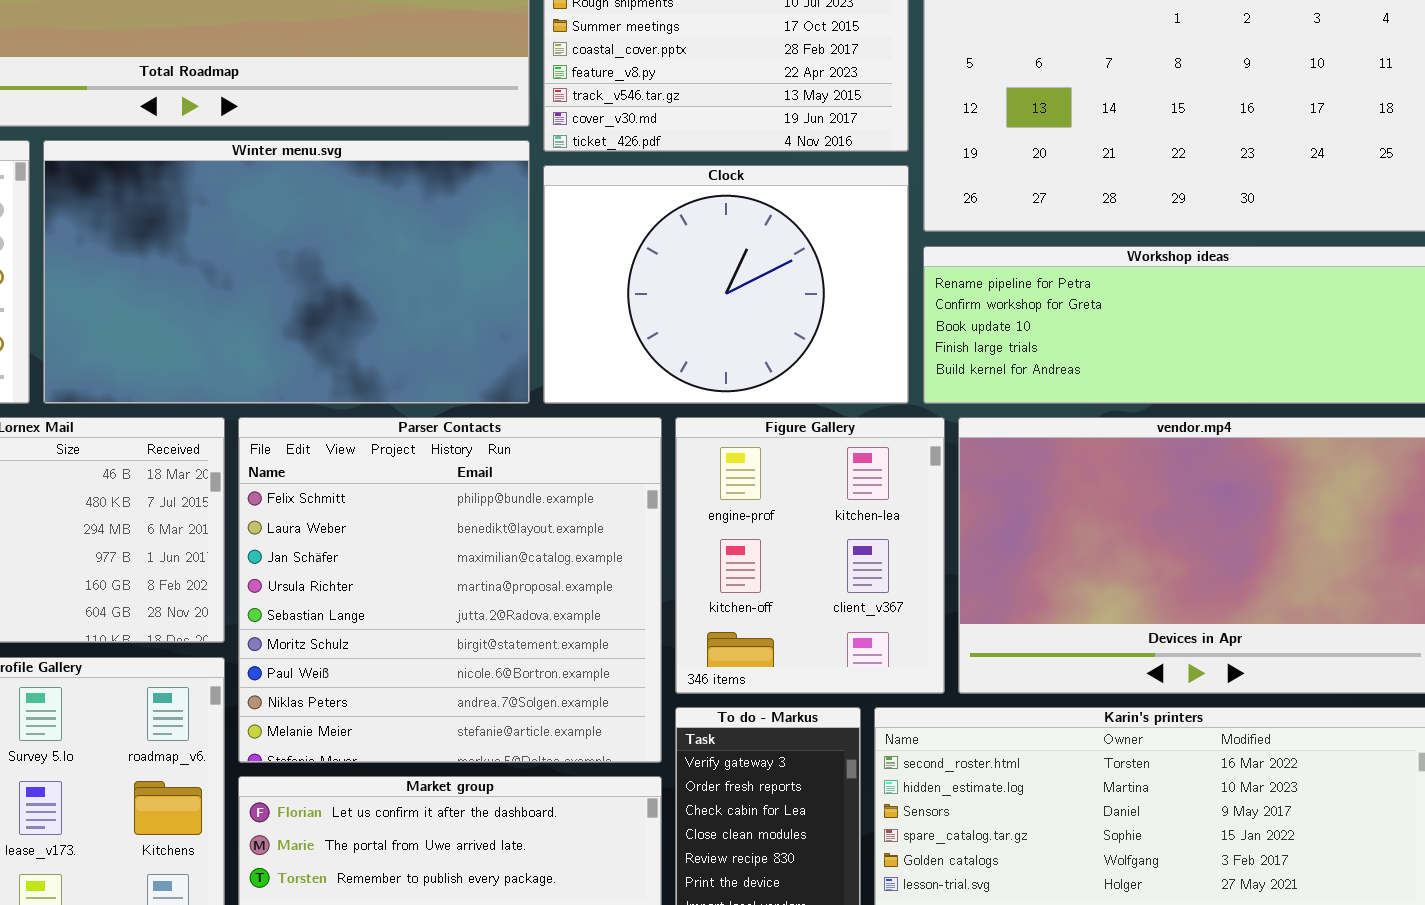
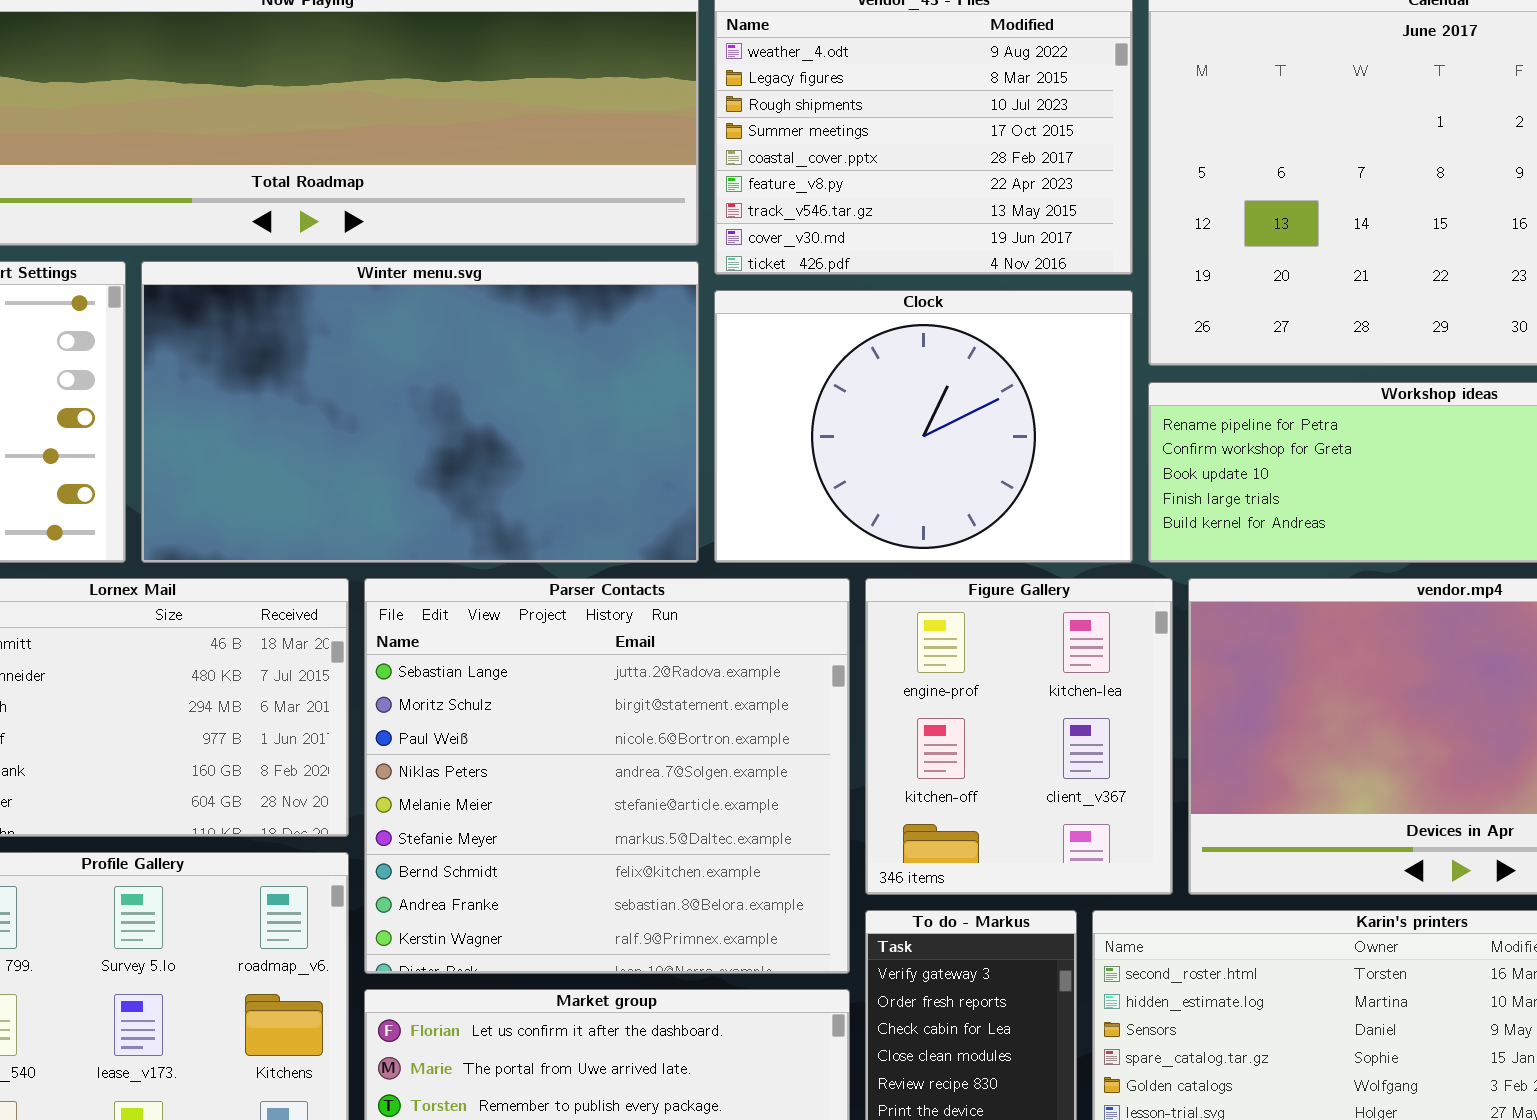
Parser Contacts: [238,417,662,763] -> [364,578,850,974], scrolled down 4 rows

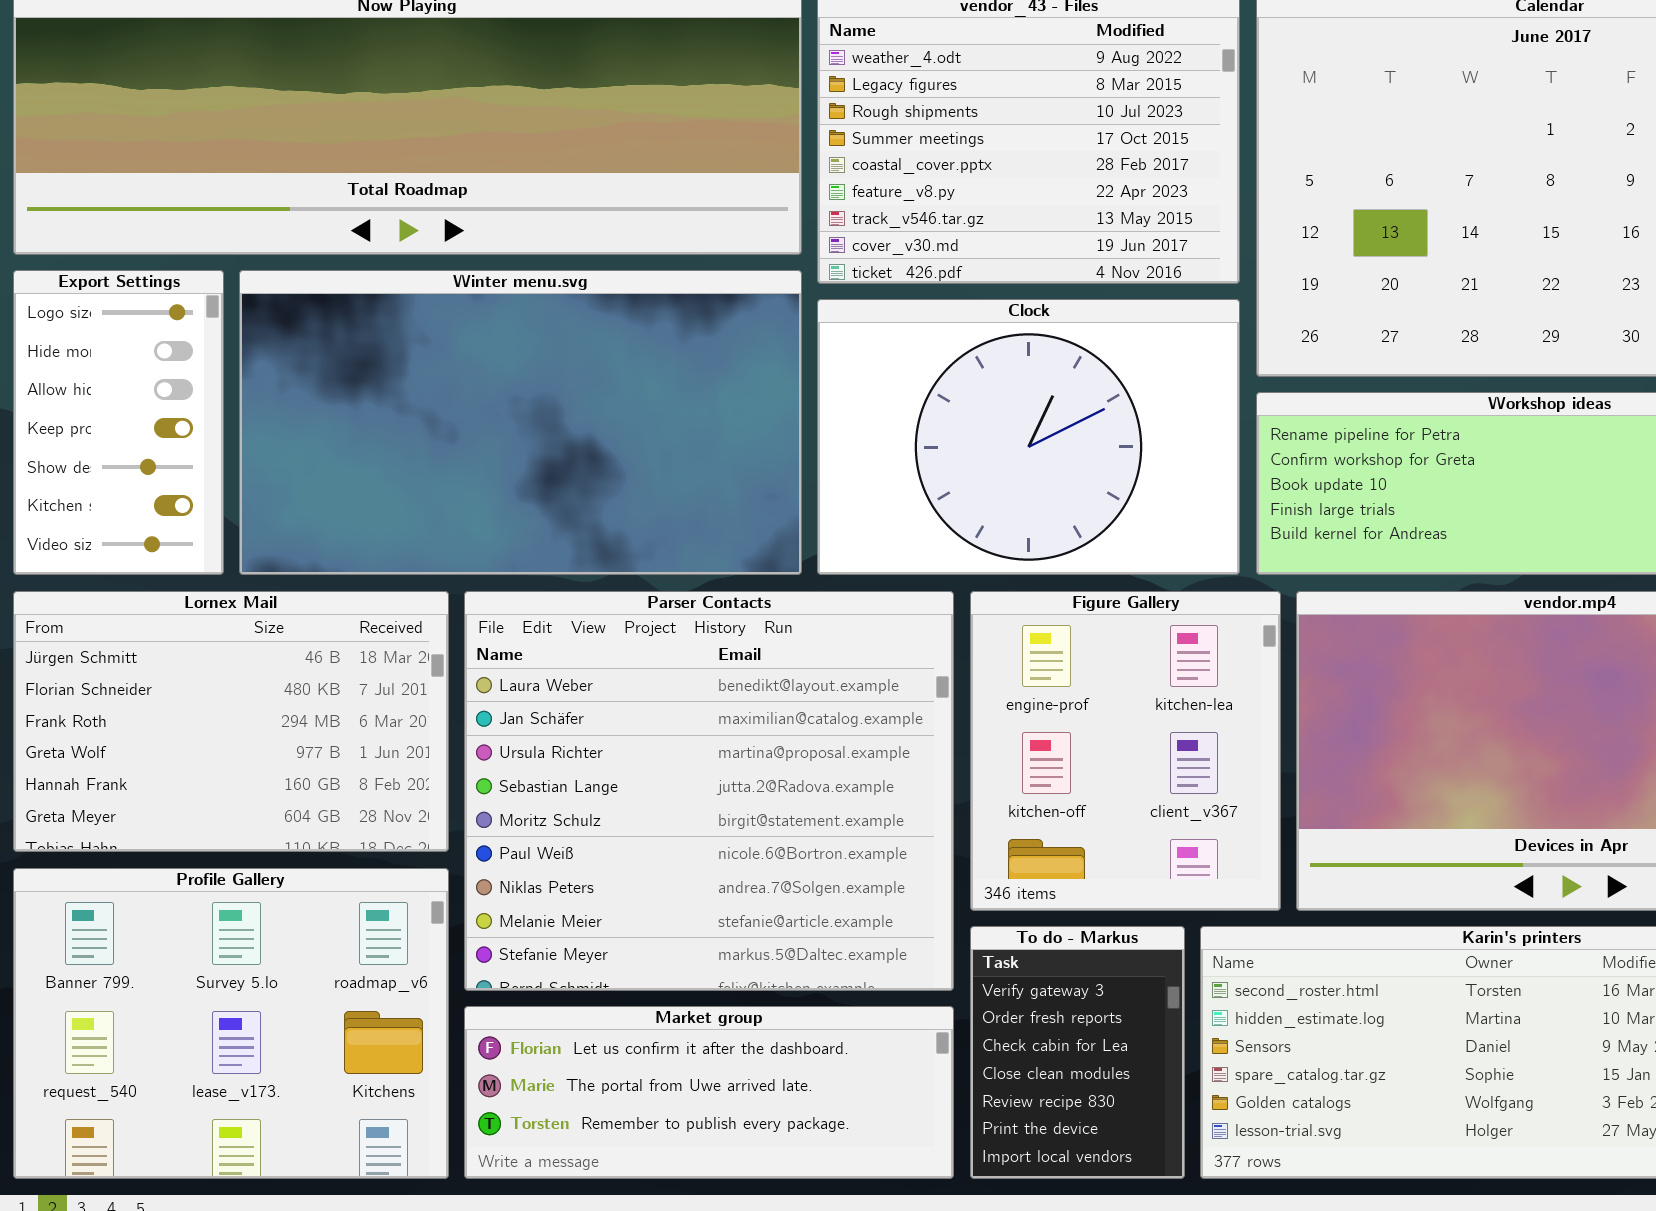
Parser Contacts: [364,578,850,974] -> [464,591,954,991], scrolled up 3 rows

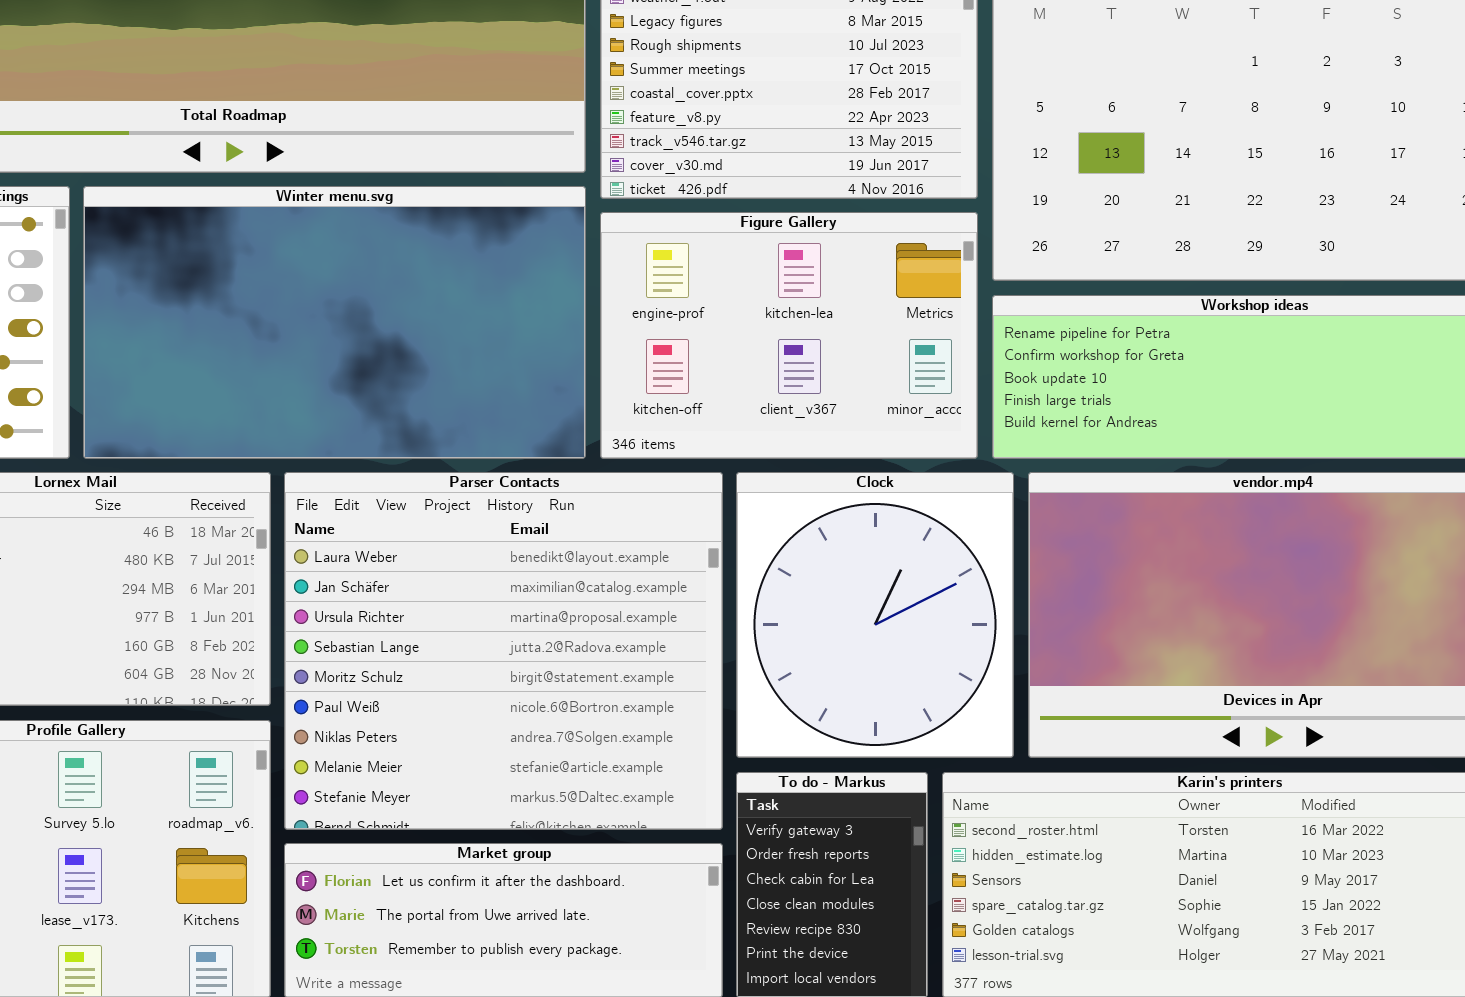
Clock: [817,299,1240,575] -> [736,472,1014,758], moved, resized
Figure Gallery: [970,591,1281,911] -> [600,212,978,459], moved, resized

